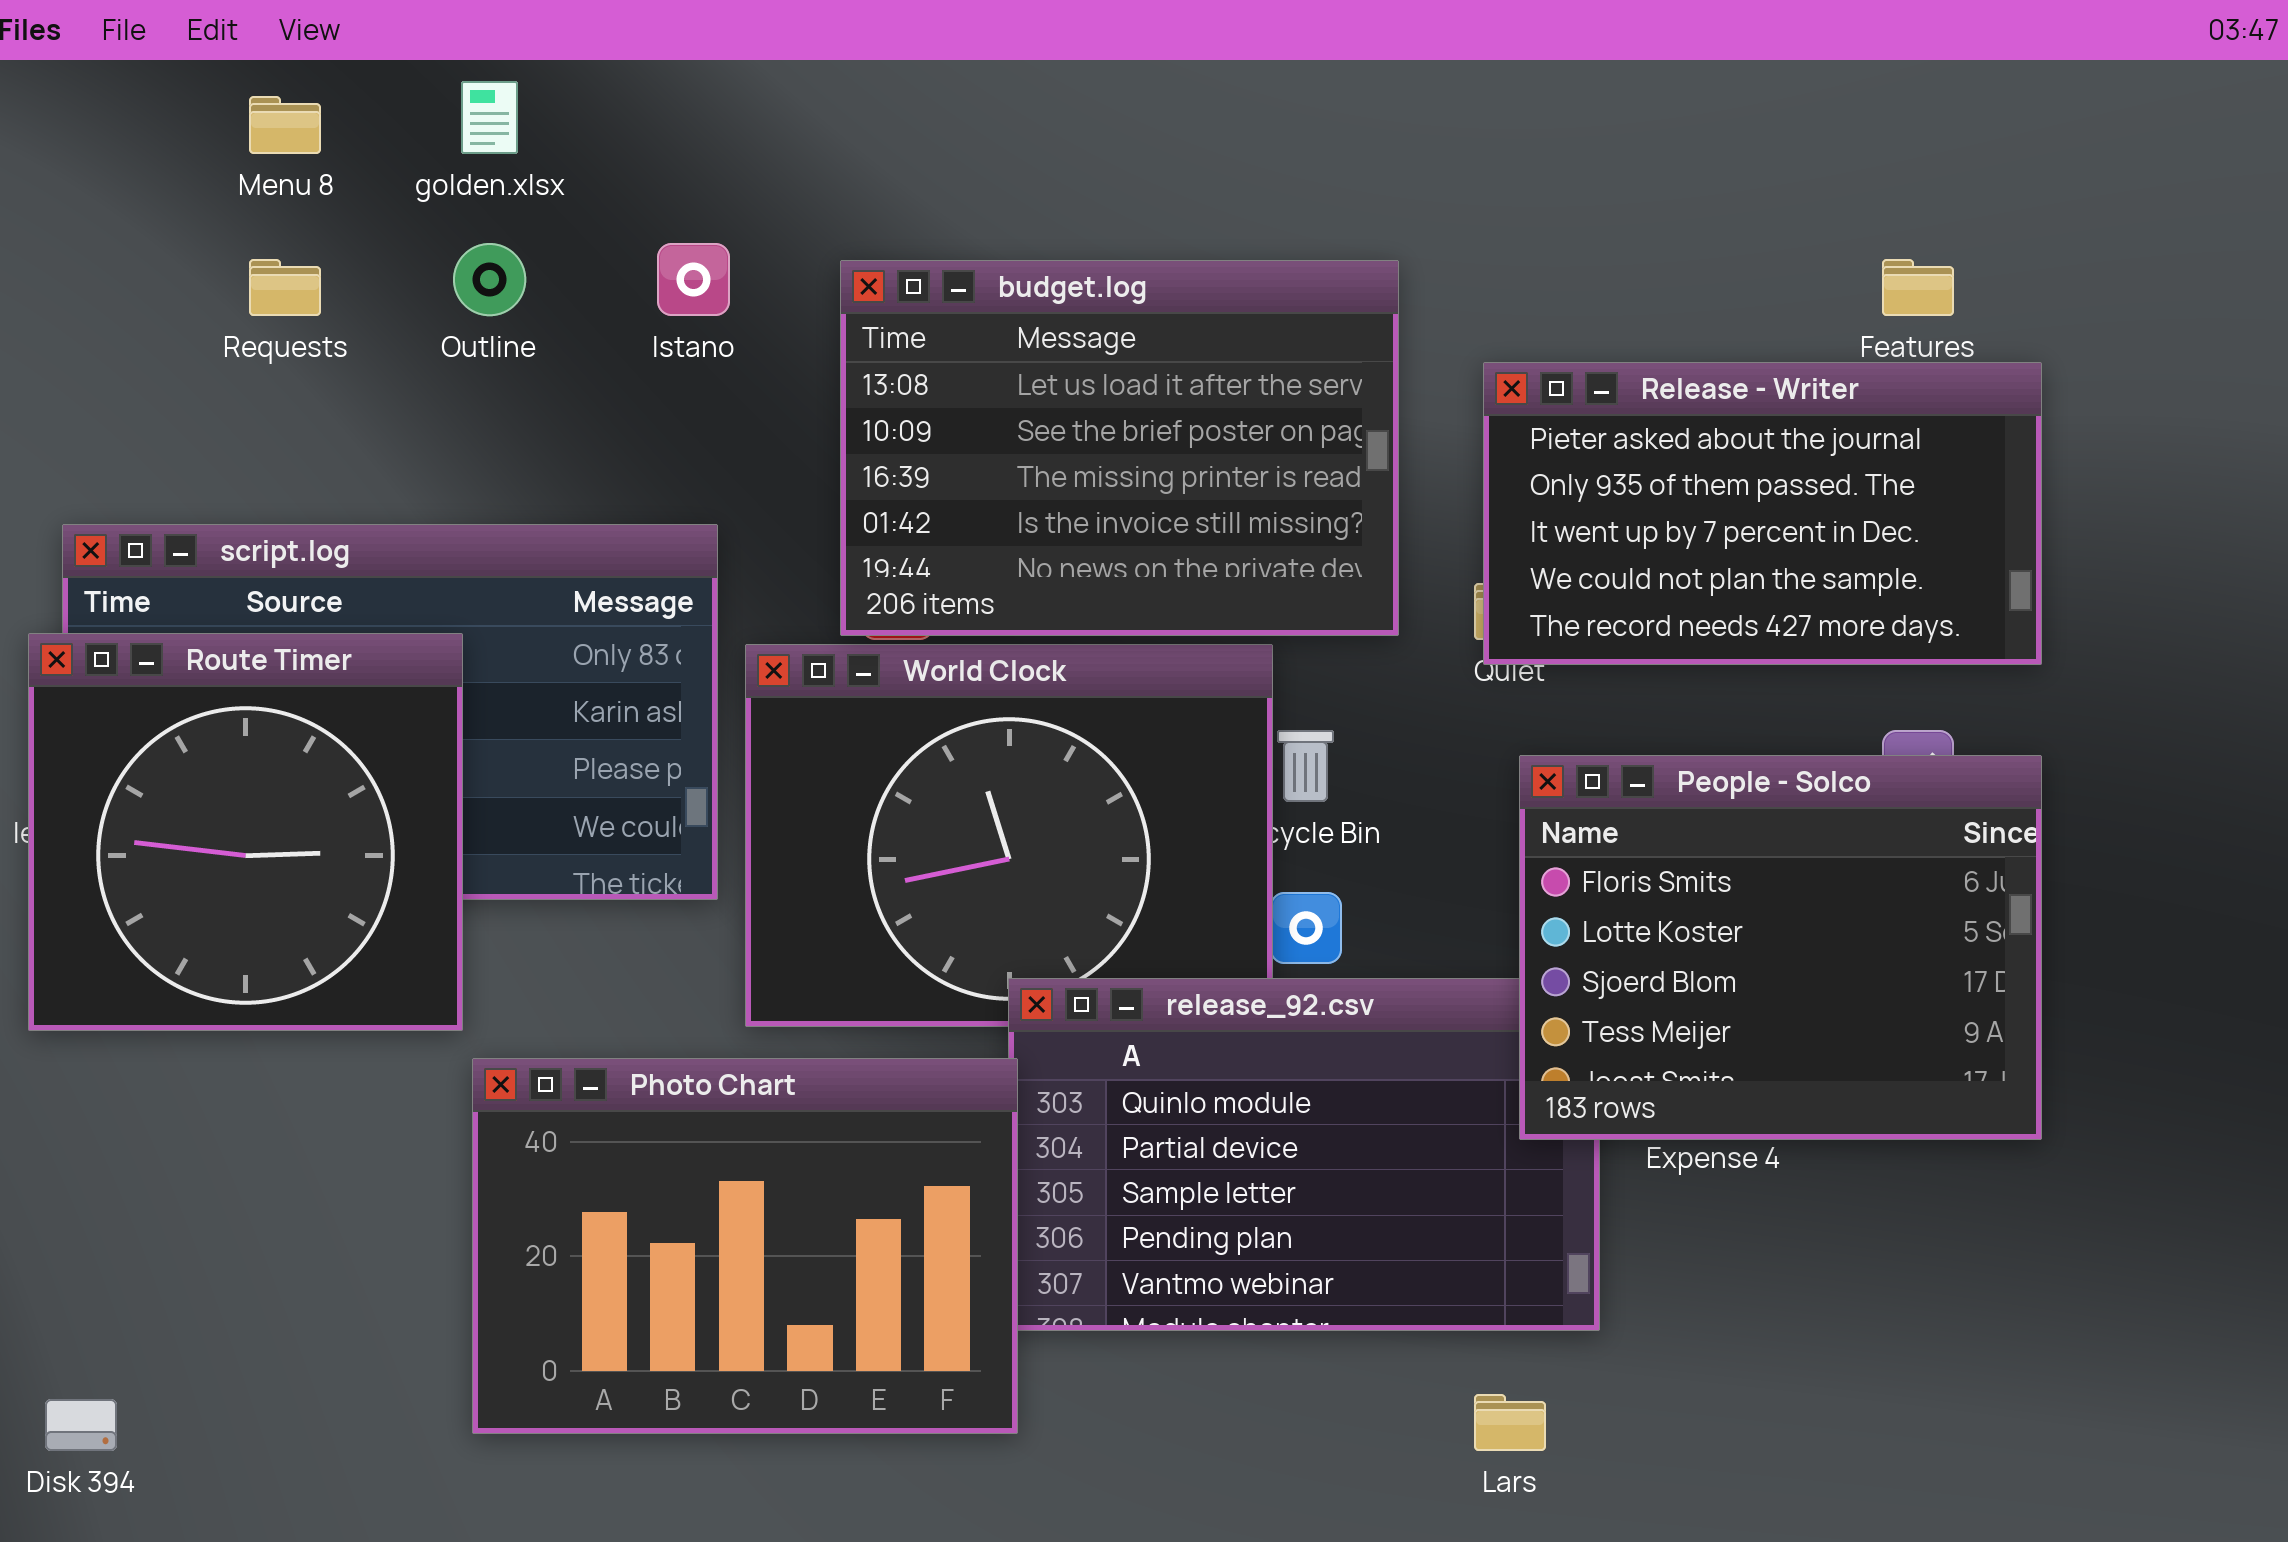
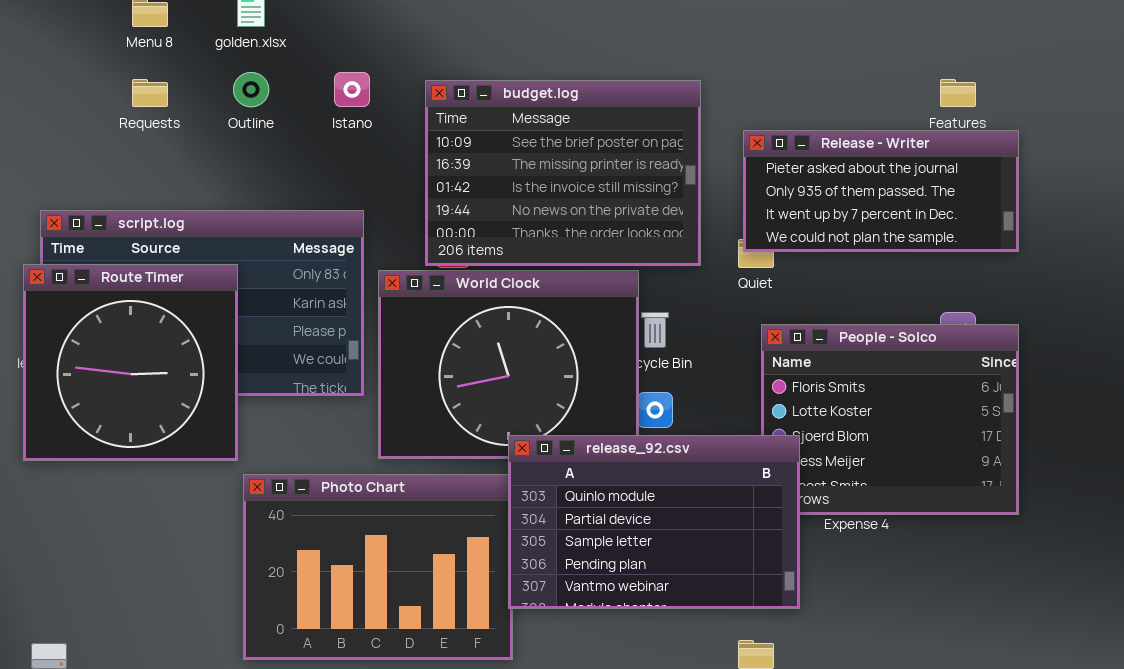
budget.log: [840,260,1399,636] -> [425,80,701,266], scrolled down 1 row
Release - Writer: [1483,362,2042,665] -> [743,130,1019,252], resized
release_92.csv: [1008,978,1600,1331] -> [508,435,800,609], raised

